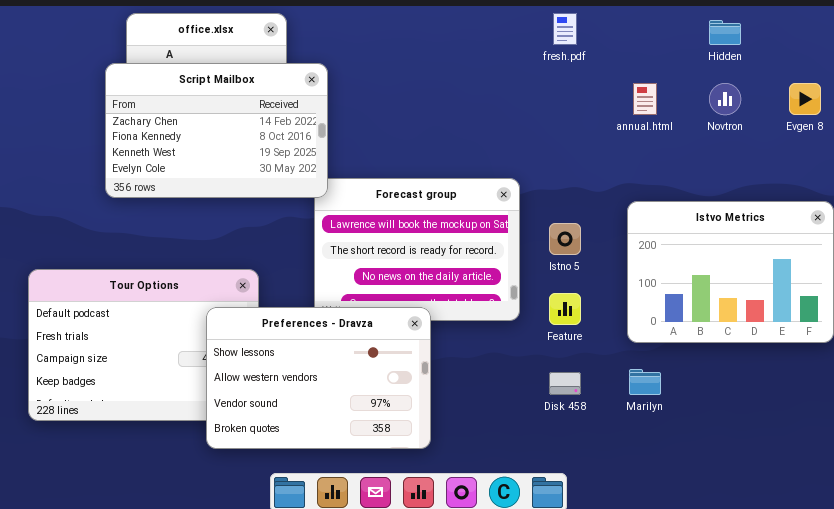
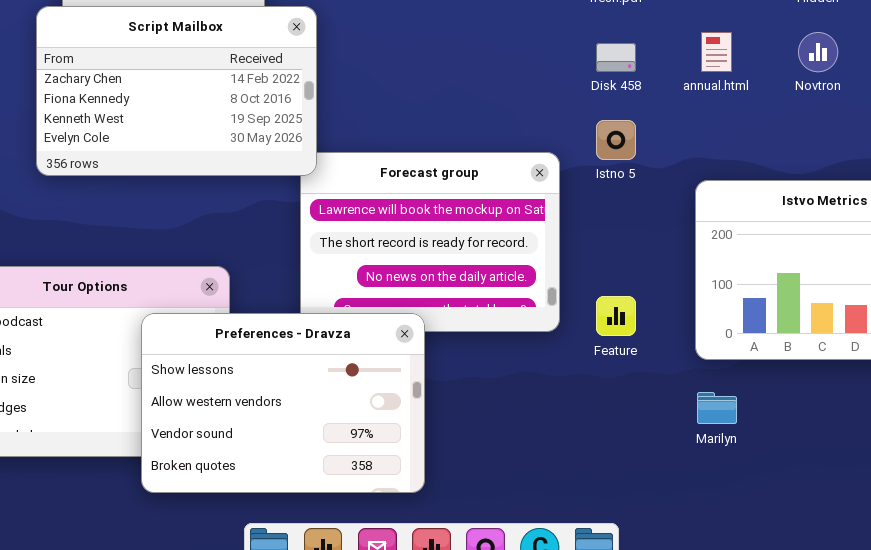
Istno 5: [549,223,581,255] -> [596,120,636,160], moved
Preferences - Dravza: [206,307,431,449] -> [141,313,425,493], moved
Disk 458: [549,372,581,395] -> [596,43,636,72], moved

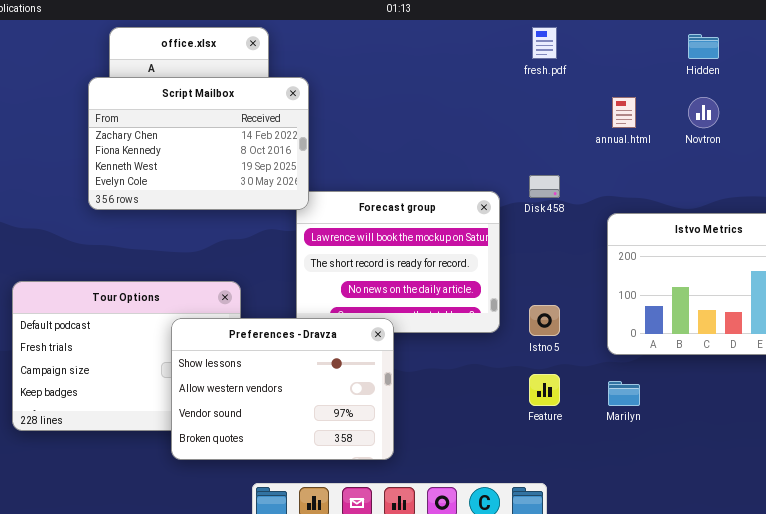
Disk 458: [596,43,636,72] -> [529,175,560,198], moved
Istno 5: [596,120,636,160] -> [529,305,560,336], moved
Feature: [596,296,636,336] -> [529,374,560,406], moved

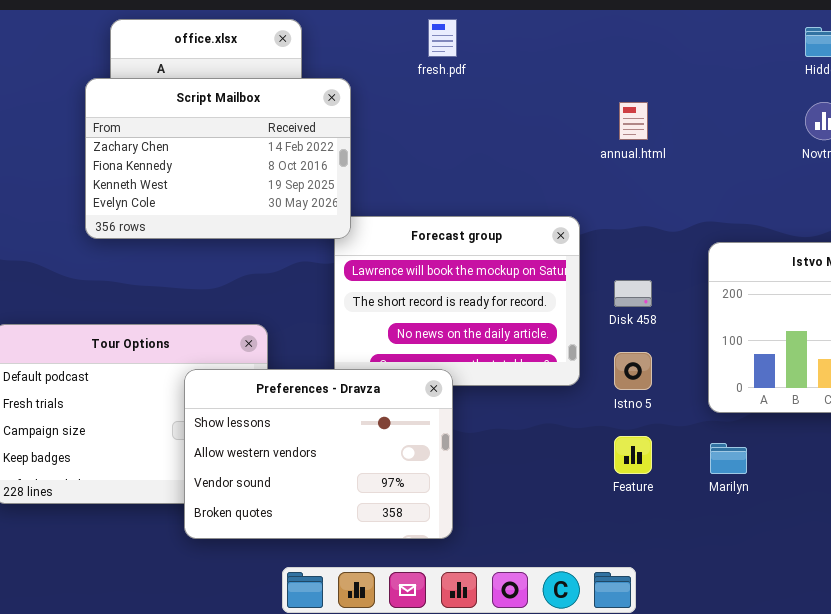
fresh.pdf: [532,27,557,59] -> [428,19,457,57], moved
annual.html: [612,97,636,128] -> [619,102,648,140], moved
Disk 458: [529,175,560,198] -> [614,280,652,307], moved

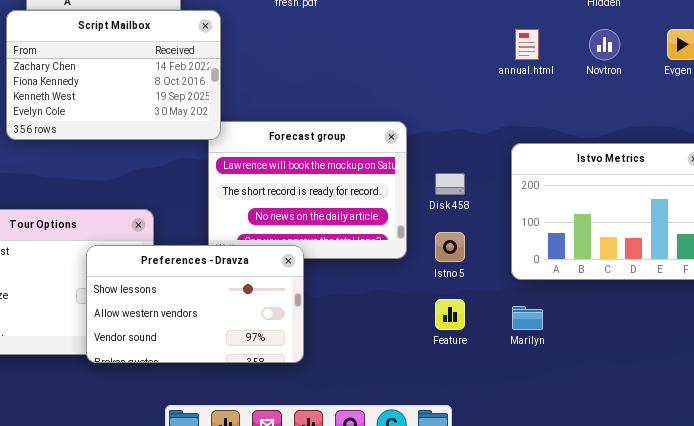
annual.html: [619,102,648,140] -> [515,29,539,60], moved
Preferences - Dravza: [184,369,453,539] -> [86,245,304,363], resized

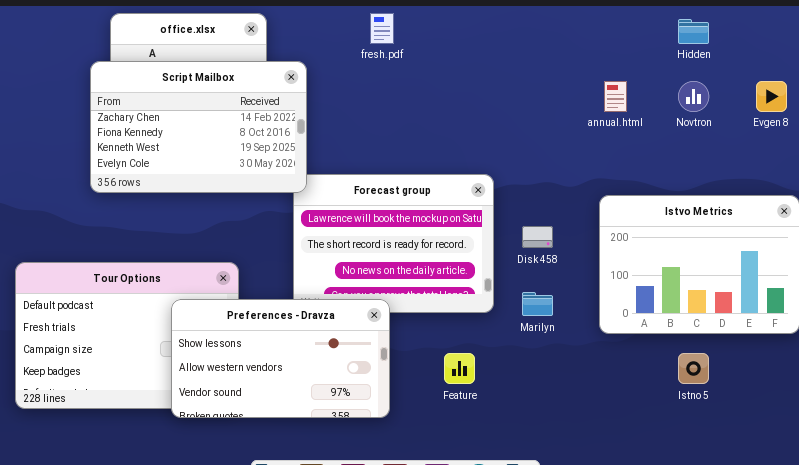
Istno 5: [435,232,465,262] -> [678,353,709,384], moved
Feature: [435,299,465,330] -> [444,353,475,384], moved
Marilyn: [512,306,543,330] -> [522,292,553,316], moved

